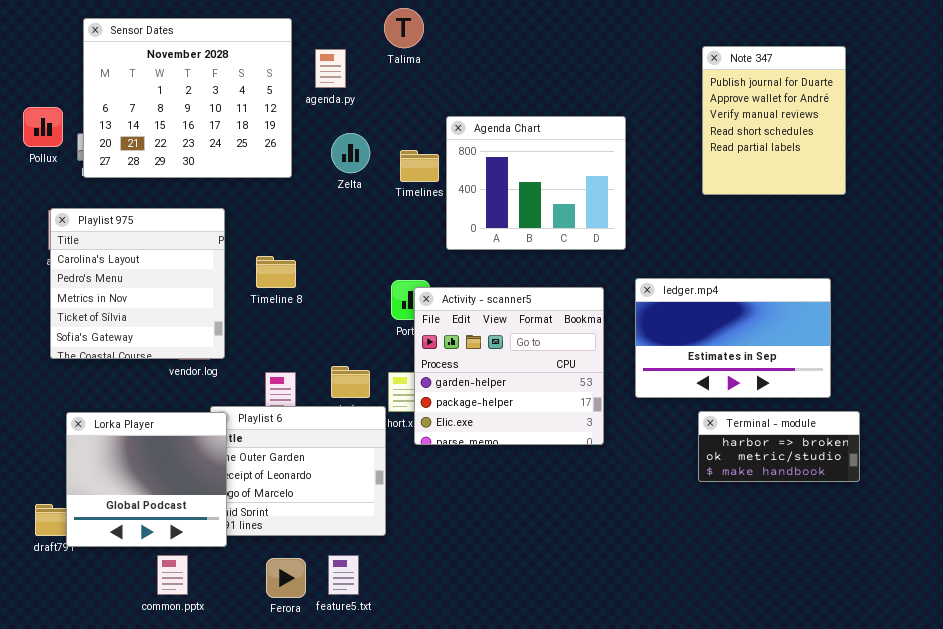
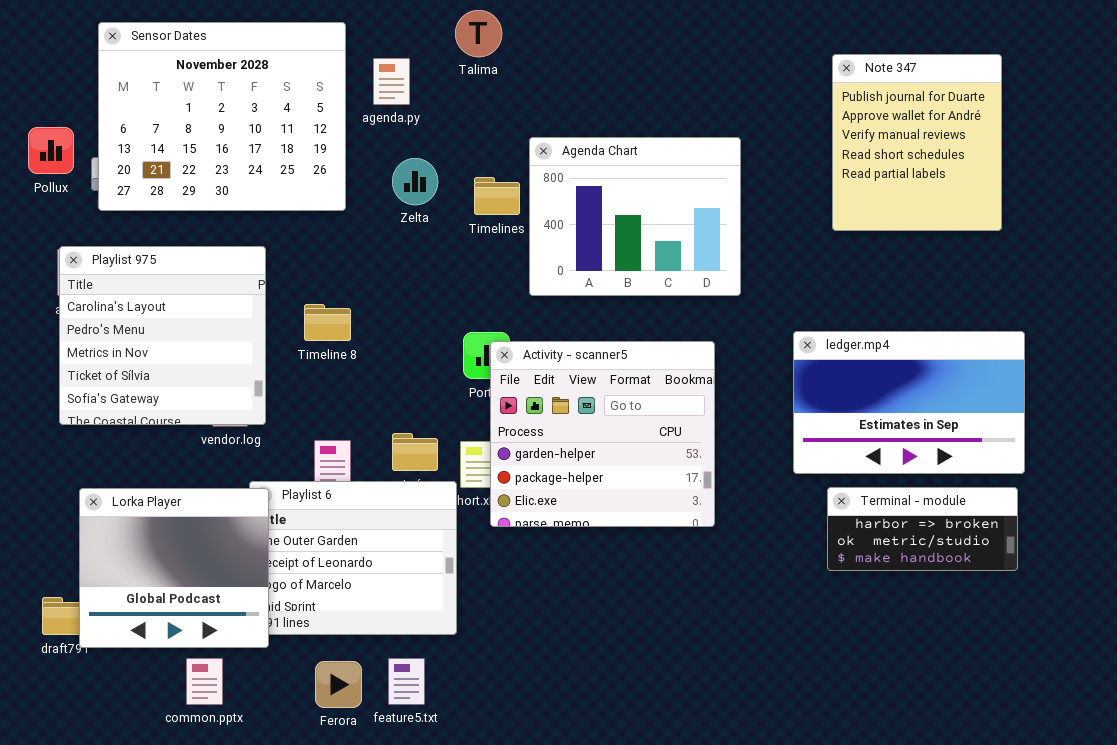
ledger.mp4: [635,278,831,398] -> [793,331,1025,474], moved

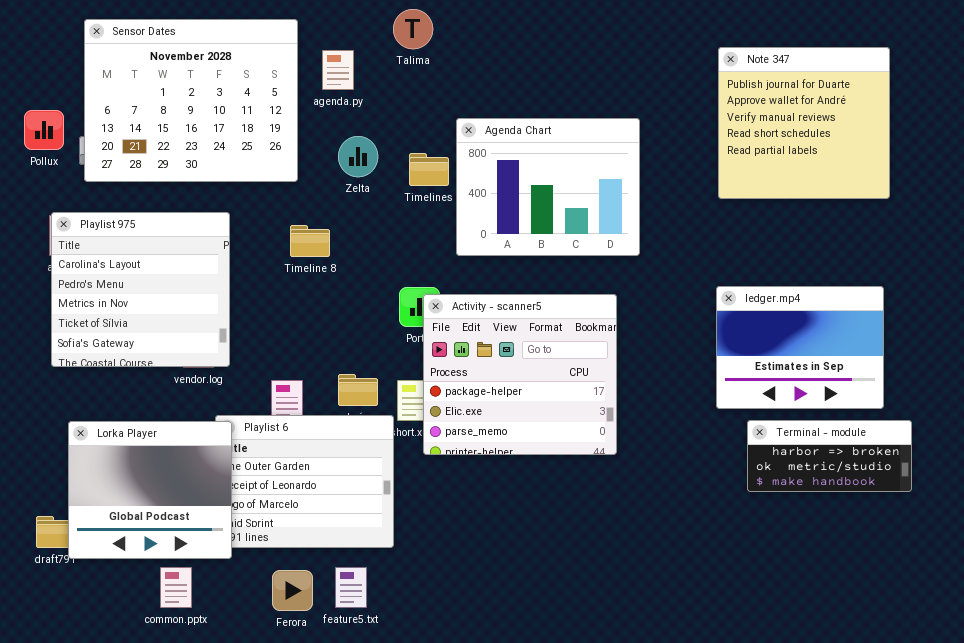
Note 347: [832,54,1002,231] -> [718,47,890,199], resized
Timeline 8: [304,304,351,341] -> [290,225,330,257], moved
ledger.mp4: [793,331,1025,474] -> [716,286,884,409], resized
Activity - scanner5: [490,341,715,527] -> [423,294,617,455], scrolled down 1 row
Terminal - module: [827,487,1018,571] -> [747,420,912,492], moved

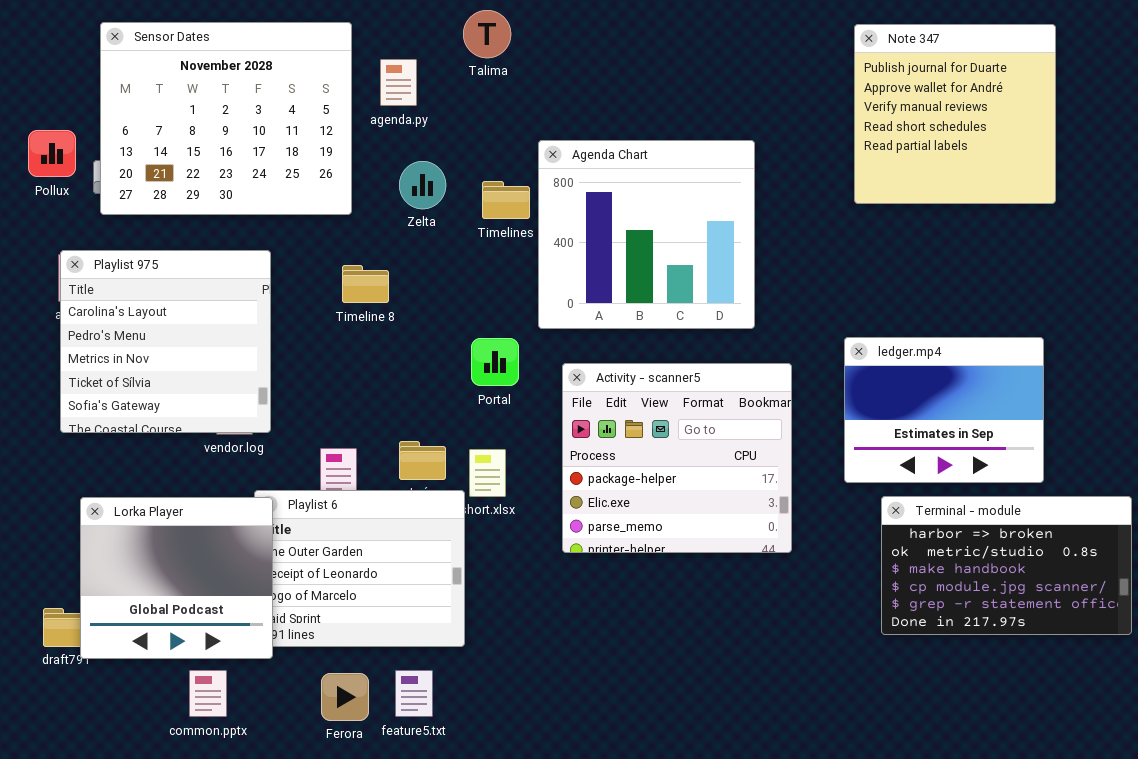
Note 347: [718,47,890,199] -> [854,24,1056,204], moved
Agenda Chart: [456,118,640,256] -> [538,140,755,329], resized
Activity - scanner5: [423,294,617,455] -> [562,363,792,553], moved
Terminal - module: [747,420,912,492] -> [881,496,1132,635], resized

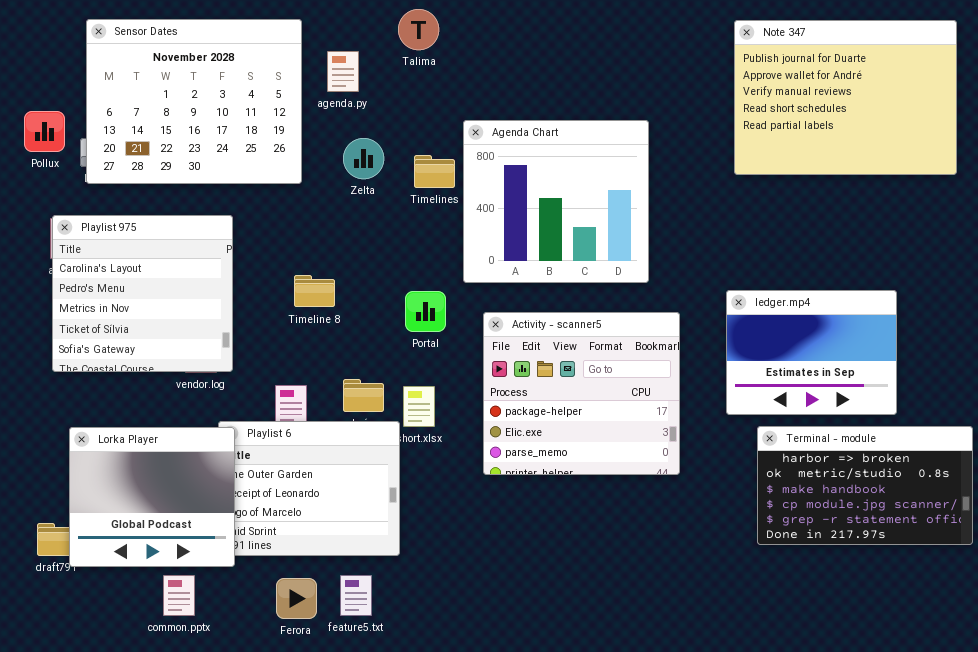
Note 347: [854,24,1056,204] -> [734,20,957,175], resized
Timeline 8: [342,265,389,303] -> [294,275,335,307], moved

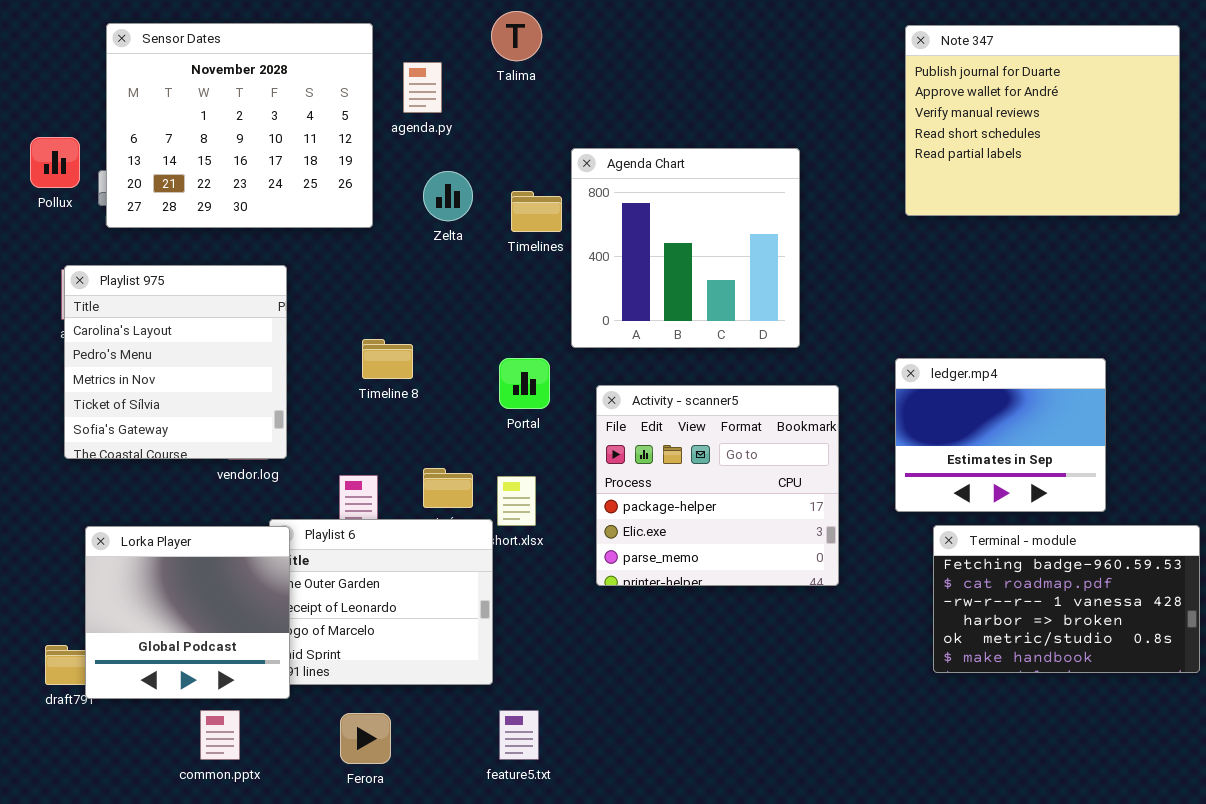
Terminal - module: [757,426,973,545] -> [933,525,1200,673], scrolled up 3 rows
feature5.txt: [340,575,372,616] -> [499,710,539,760], moved

